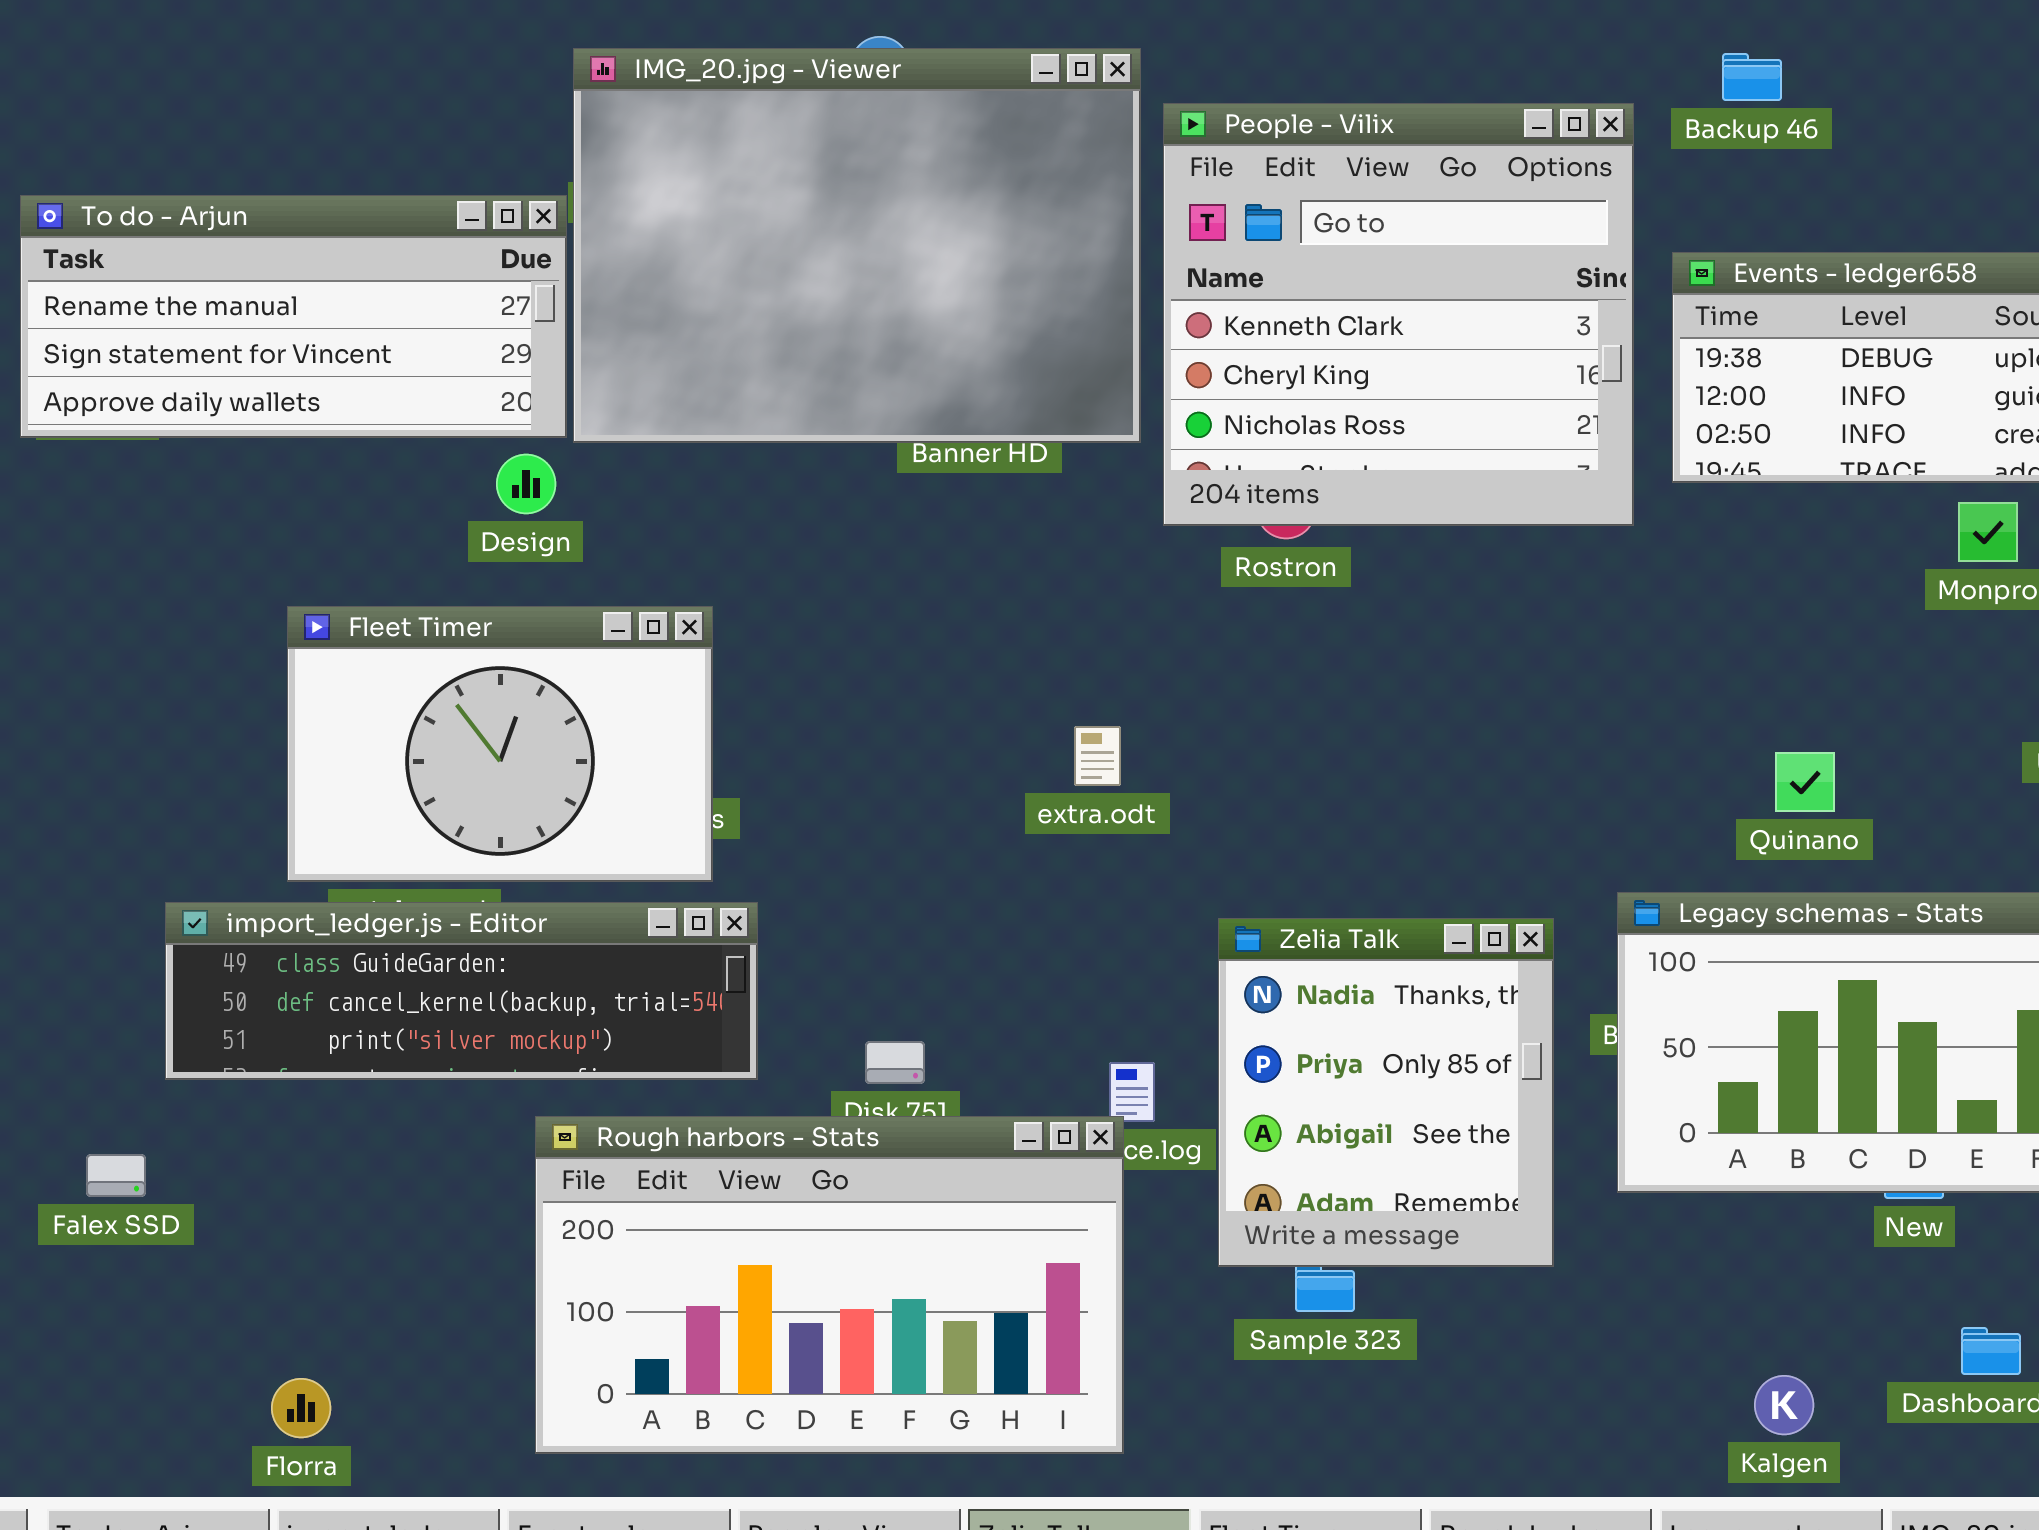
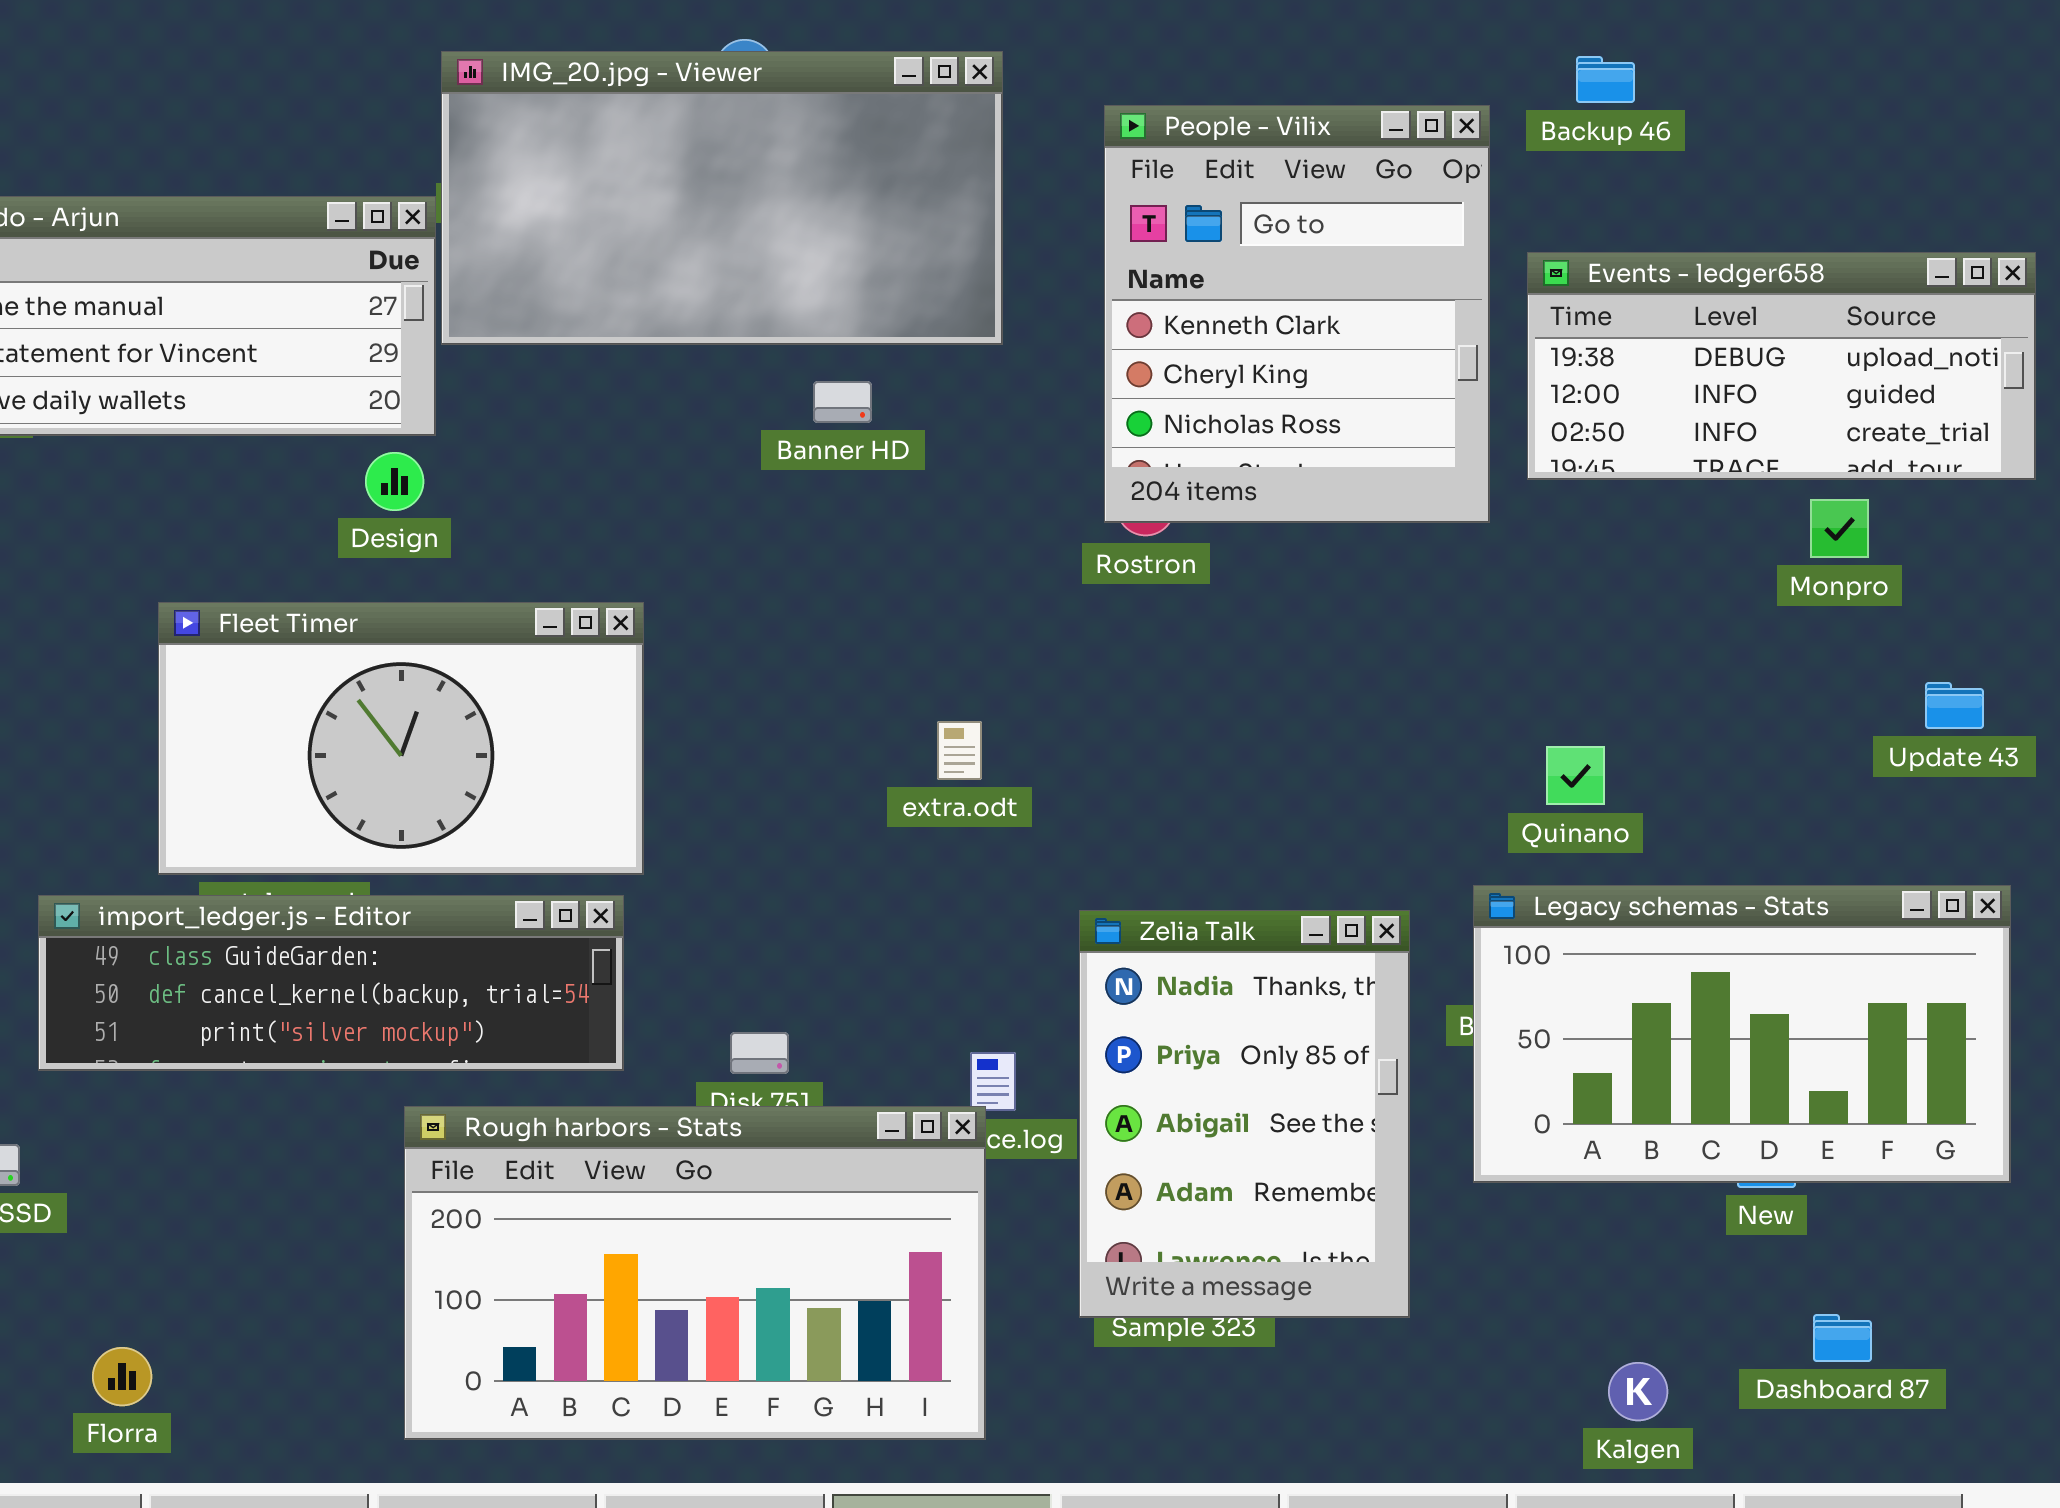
IMG_20.jpg - Viewer: [573,48,1141,443] -> [441,51,1003,345], resized
People - Vilix: [1163,103,1634,526] -> [1104,105,1490,523], resized
Fleet Timer: [287,606,713,882] -> [158,602,644,875], resized
Quinano: [1775,752,1835,812] -> [1546,746,1605,805], moved
Zelia Talk: [1218,918,1554,1267] -> [1079,910,1410,1318], resized
Florra: [271,1378,331,1438] -> [92,1347,152,1406], moved

